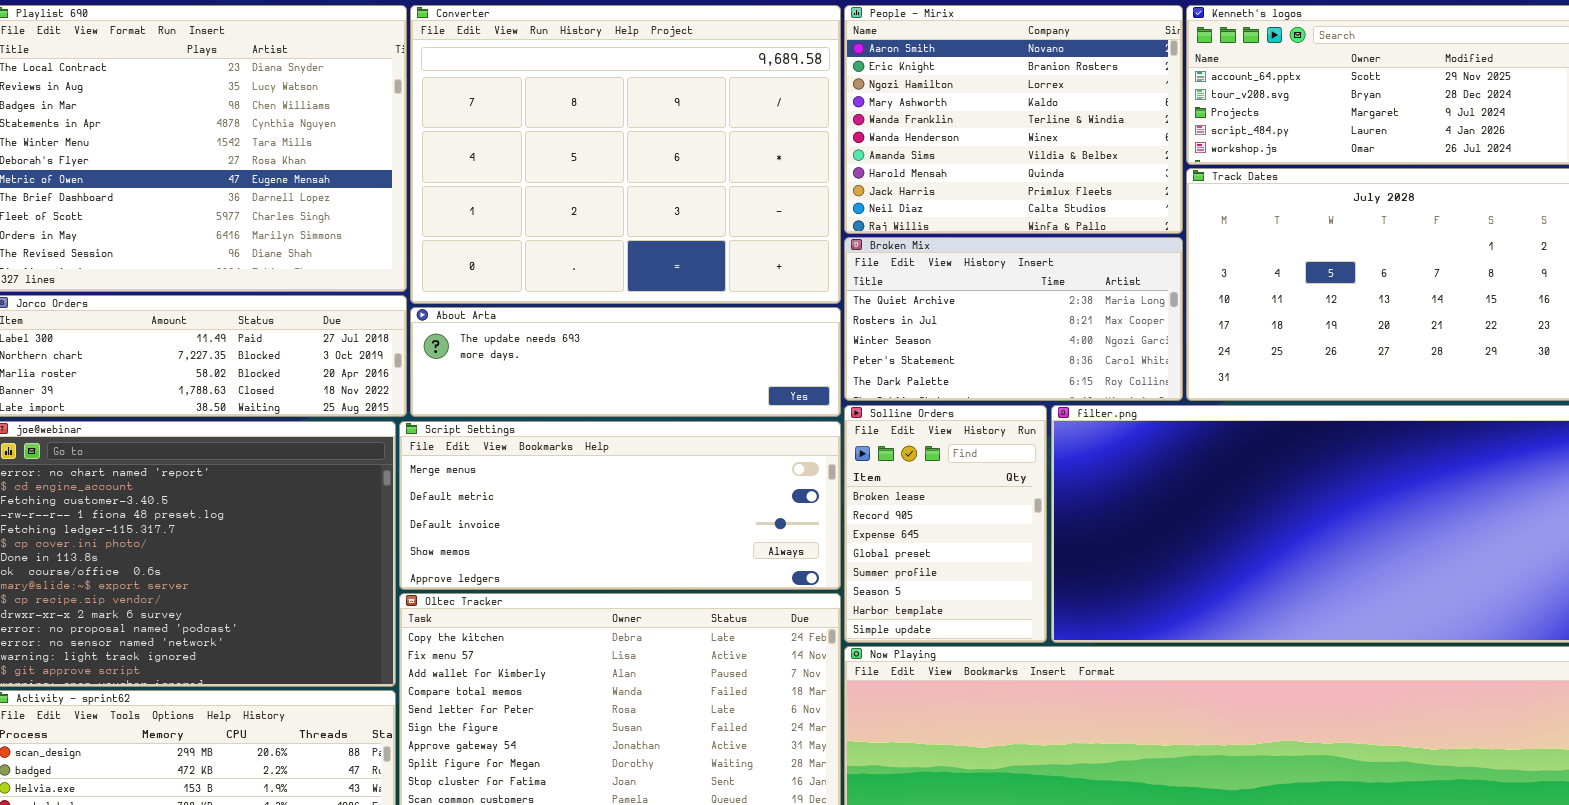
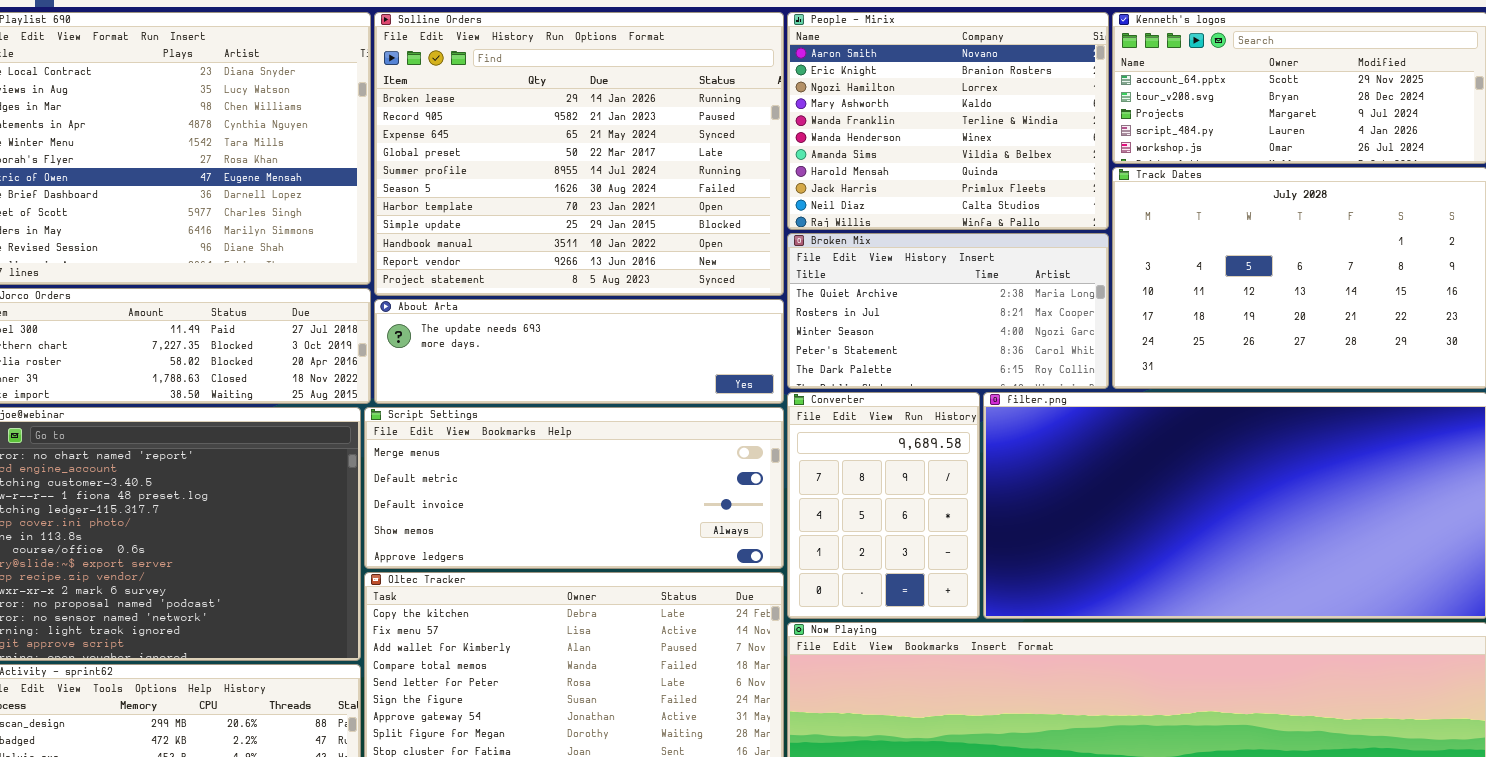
Converter: [410,5,841,304] -> [787,392,980,619], moved, resized
Solline Orders: [844,405,1047,643] -> [374,12,784,296], moved, resized

